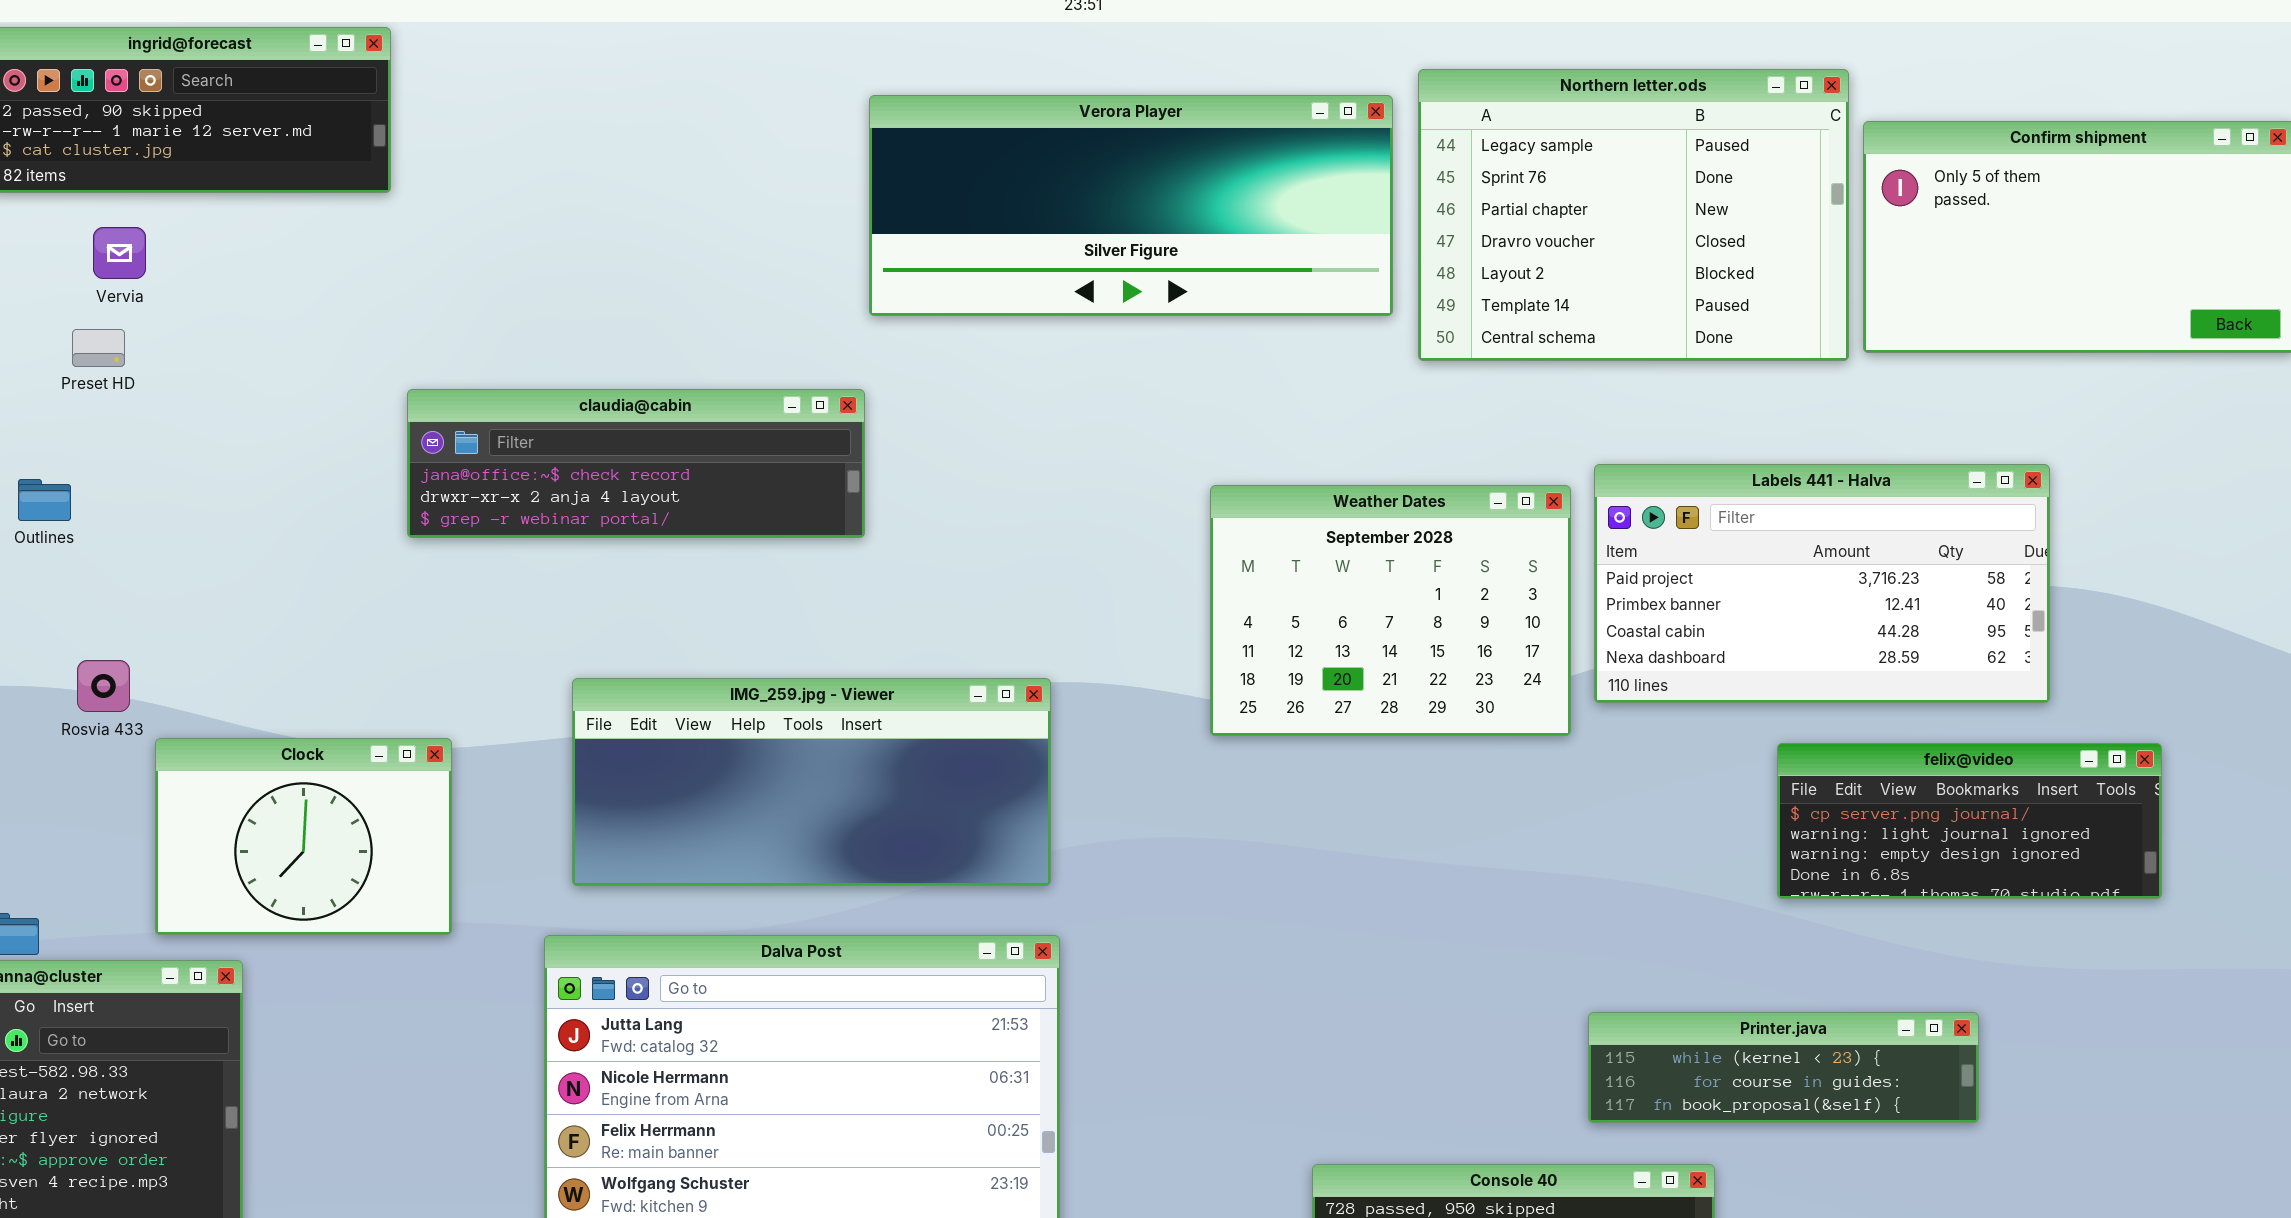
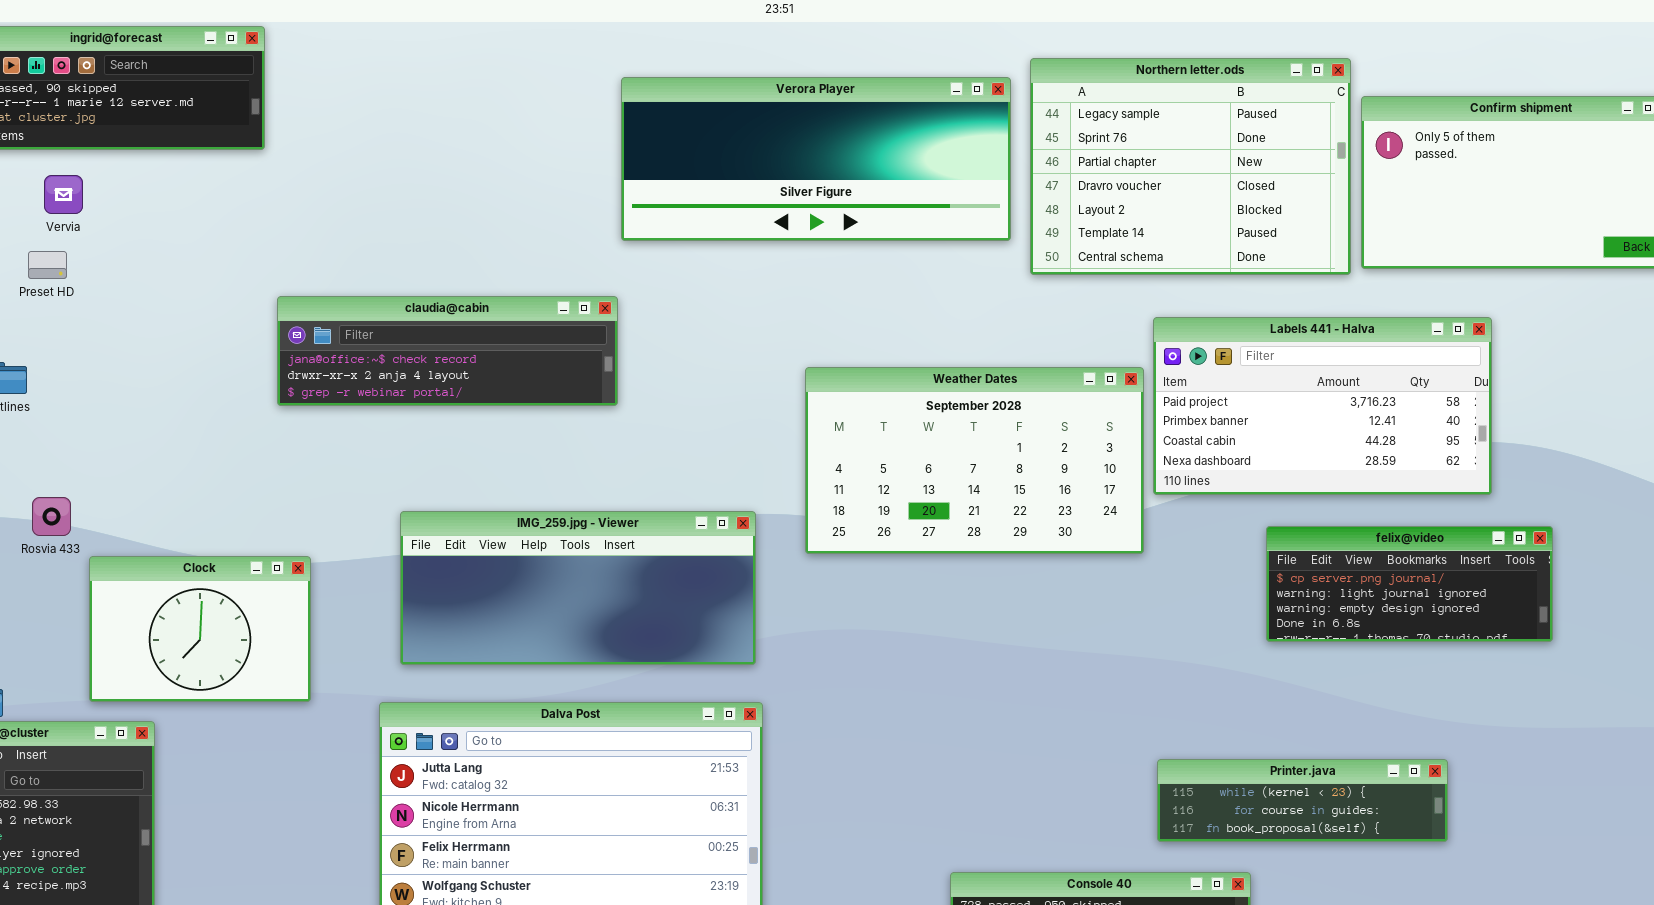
Labels 441 - Halva: [1594,464,2050,703] -> [1153,317,1492,495], moved
Weather Dates: [1210,485,1571,736] -> [805,367,1144,554], resized
felix@video: [1777,743,2162,899] -> [1266,526,1553,642], moved

